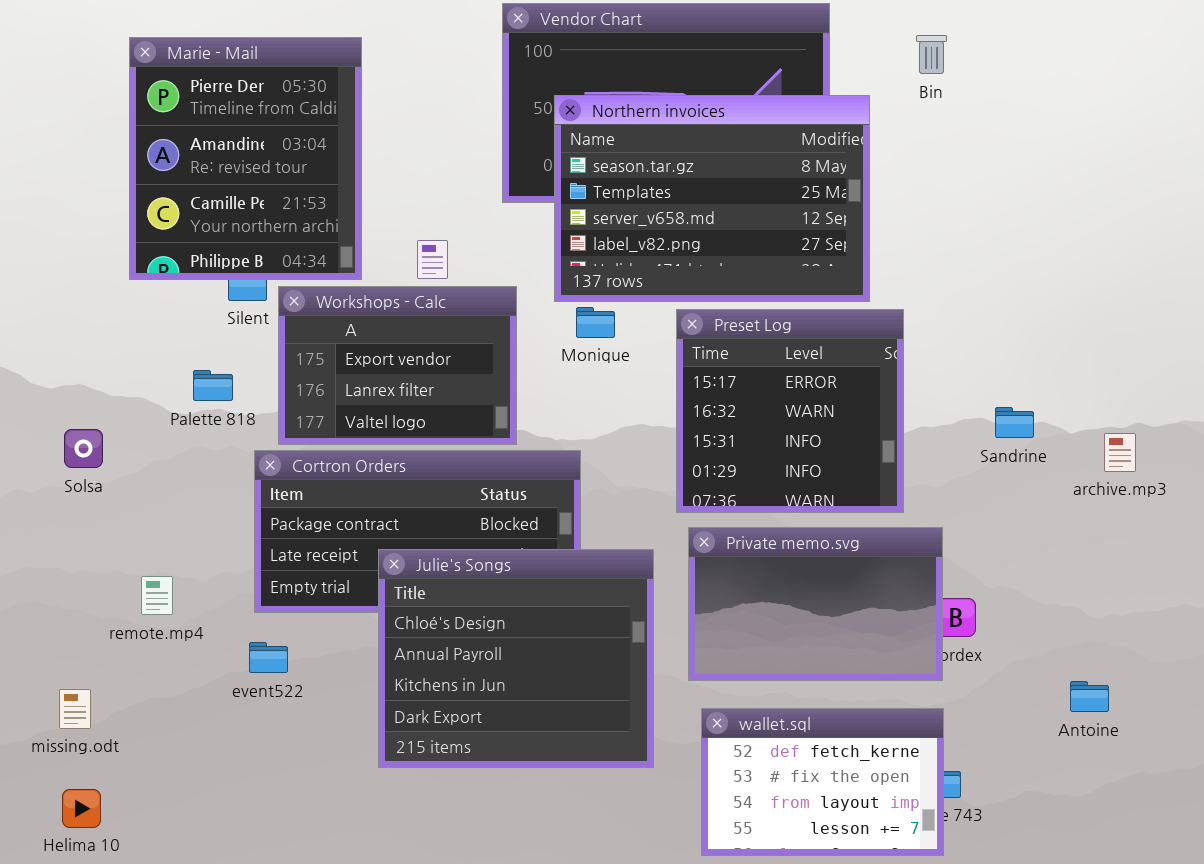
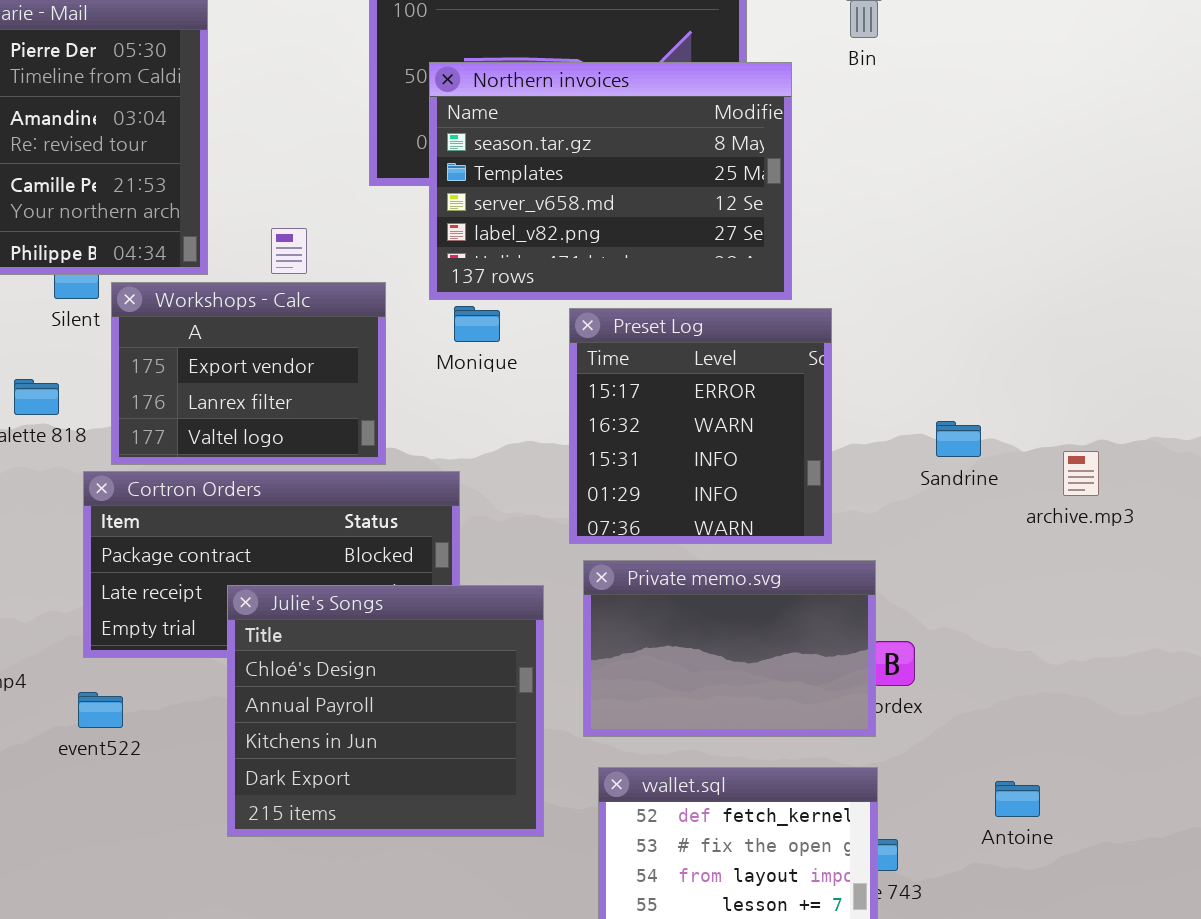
Antoine: [1070,681,1109,712] -> [995,781,1040,817], moved

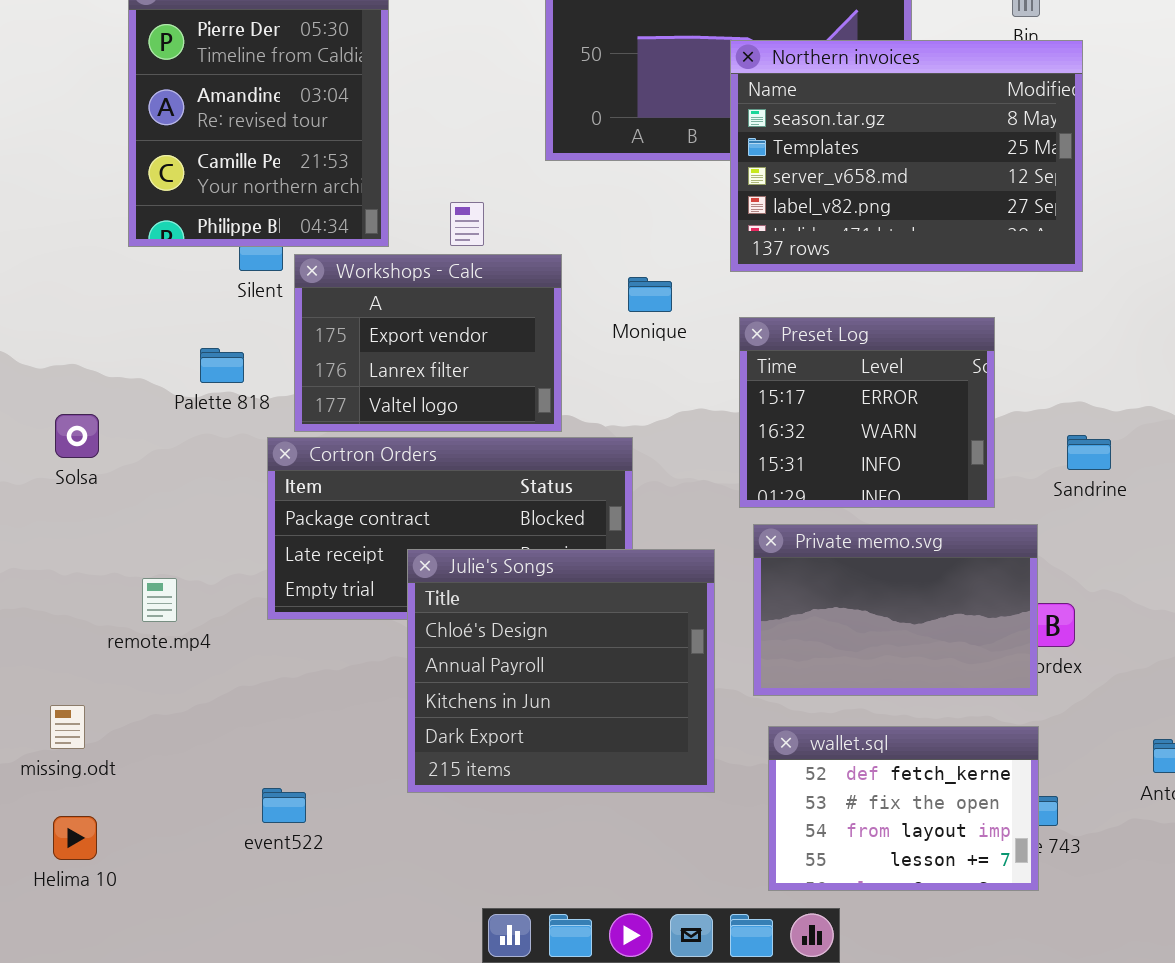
Northern invoices: [429,62,792,300] -> [730,40,1083,272], moved
Preset Log: [569,308,832,544] -> [739,317,995,508], resized
Sandrine: [936,421,981,457] -> [1067,435,1111,470], moved
event522: [78,692,123,728] -> [262,788,306,823], moved

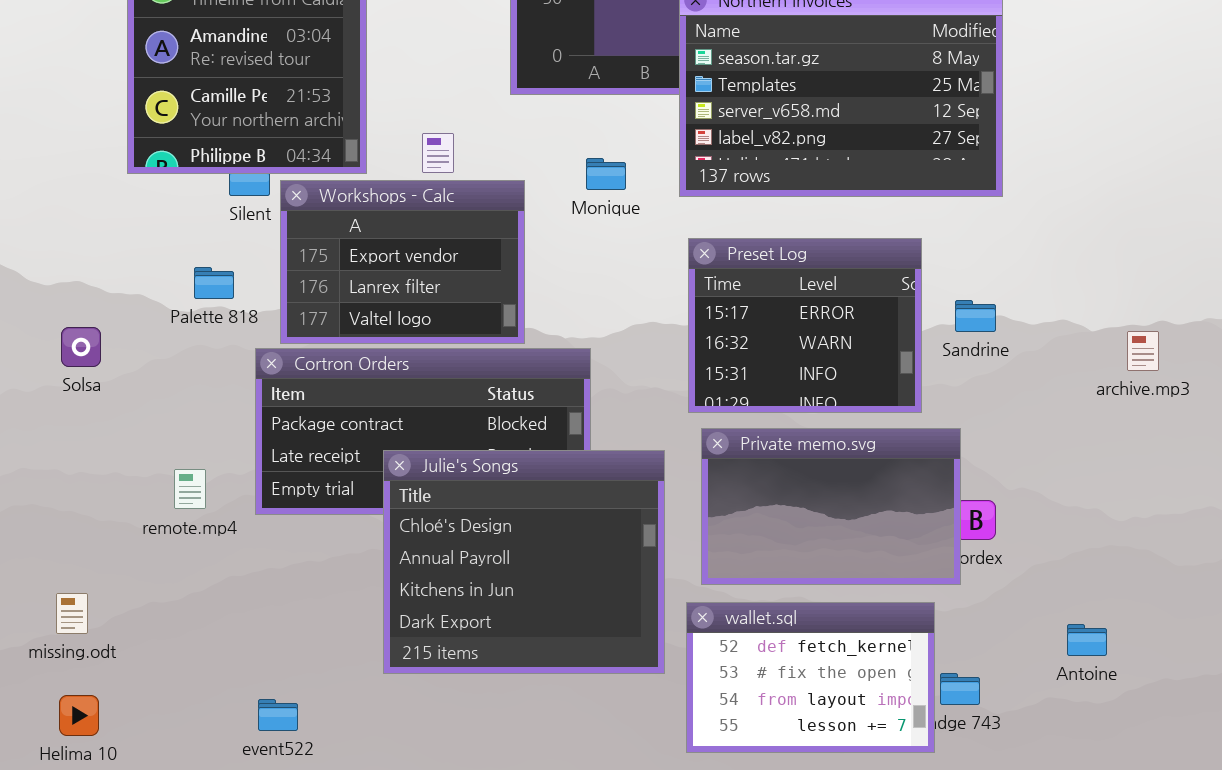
Monique: [628,277,672,312] -> [586,158,626,190], moved
Sandrine: [1067,435,1111,470] -> [955,300,996,332], moved
remote.mp4: [142,578,177,622] -> [174,469,206,509], moved
wallet.sql: [768,726,1039,891] -> [686,602,935,753], moved
event522: [262,788,306,823] -> [258,699,298,731], moved

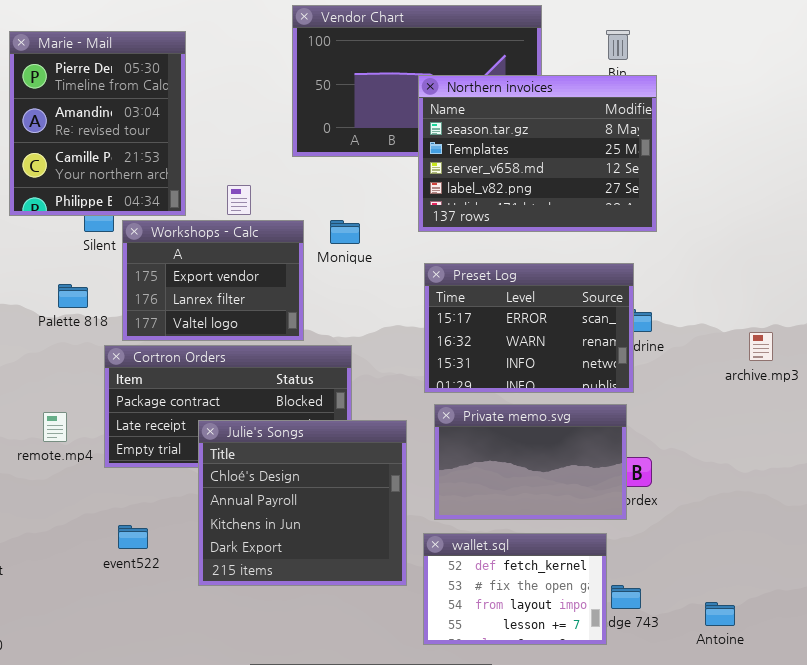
Monique: [586,158,626,190] -> [330,220,360,244], moved
Preset Log: [688,238,922,413] -> [424,263,634,393], resized
remote.mp4: [174,469,206,509] -> [43,412,67,442], moved
Antoine: [1067,624,1107,656] -> [705,602,735,626], moved
event522: [258,699,298,731] -> [118,525,148,549], moved

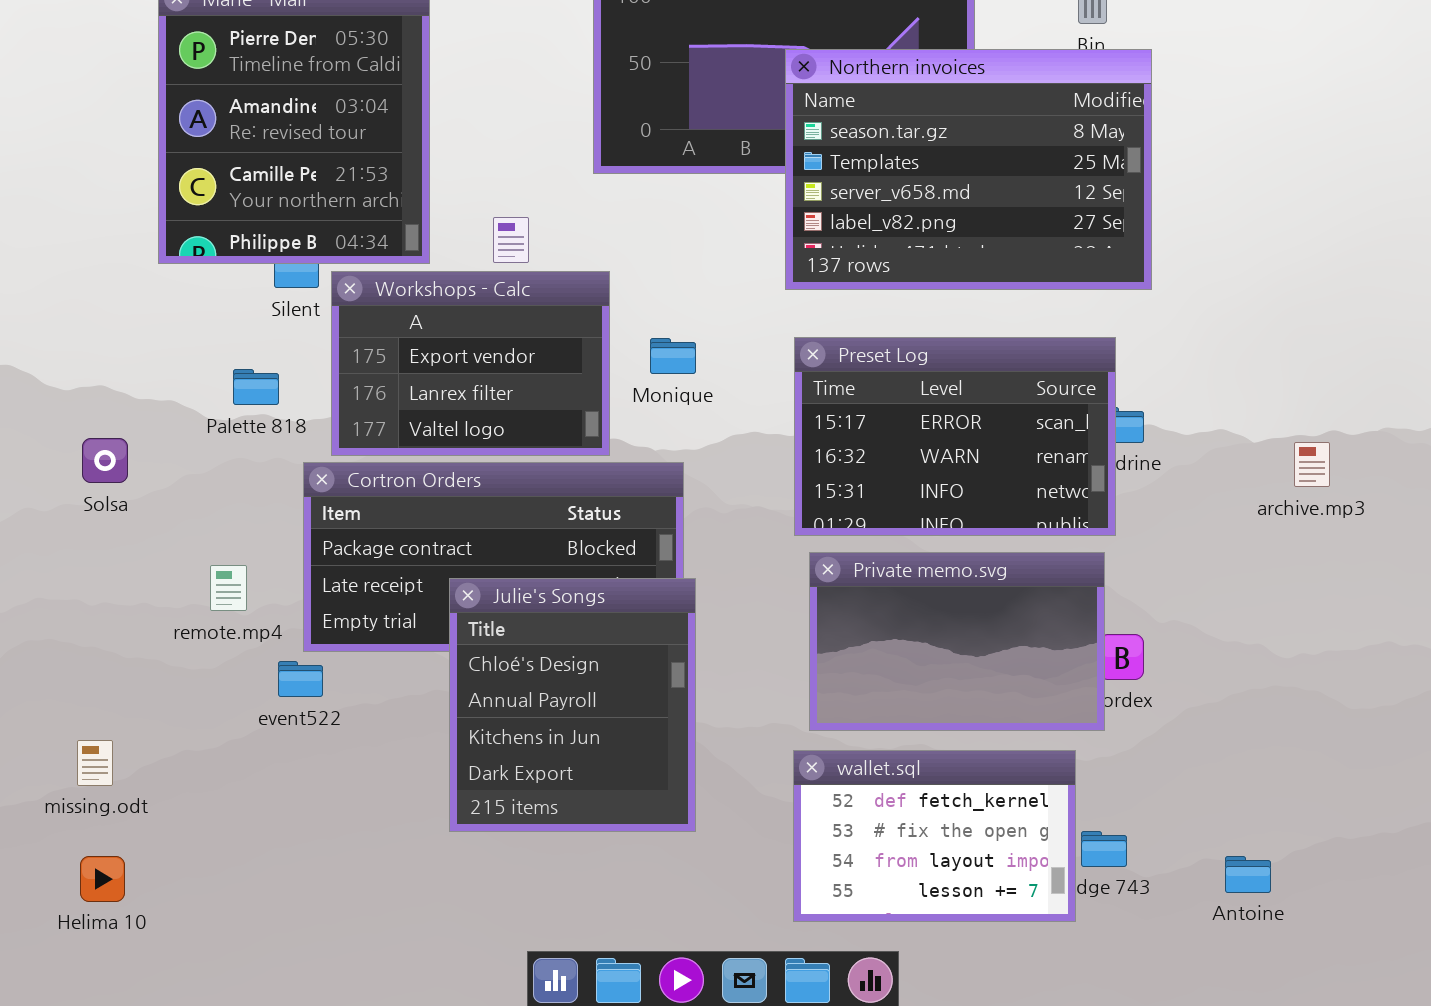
Monique: [330,220,360,244] -> [650,338,696,374], moved
Julie's Songs: [198,420,407,586] -> [449,578,696,832], resized
event522: [118,525,148,549] -> [278,661,323,697], moved

